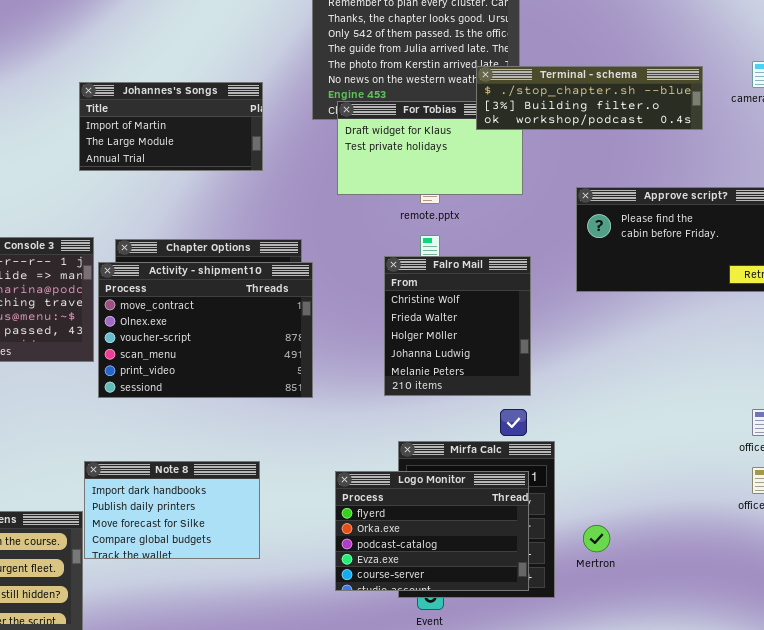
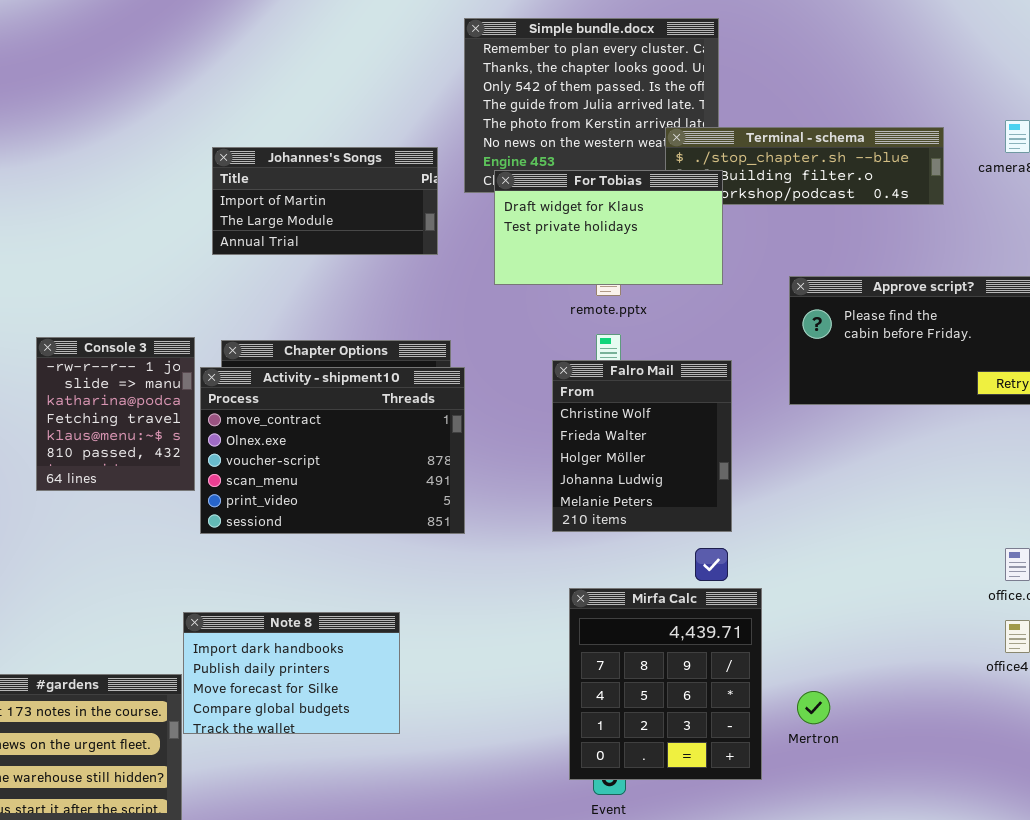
Johannes's Songs: [79,82,263,171] -> [212,147,438,255], moved
For Tobias: [337,101,523,195] -> [494,170,723,285], raised
Logo Monitor: [335,471,529,591] -> none, closed

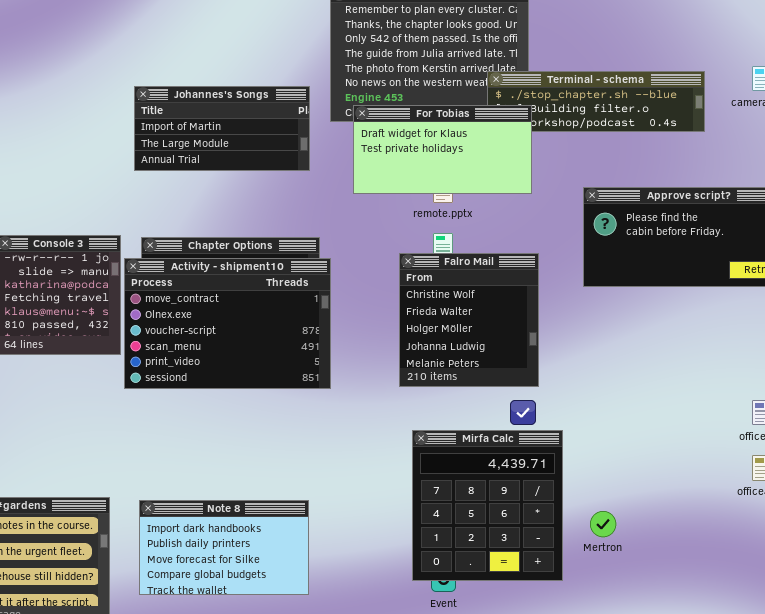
Note 8: [183,612,400,734] -> [139,500,309,595], moved

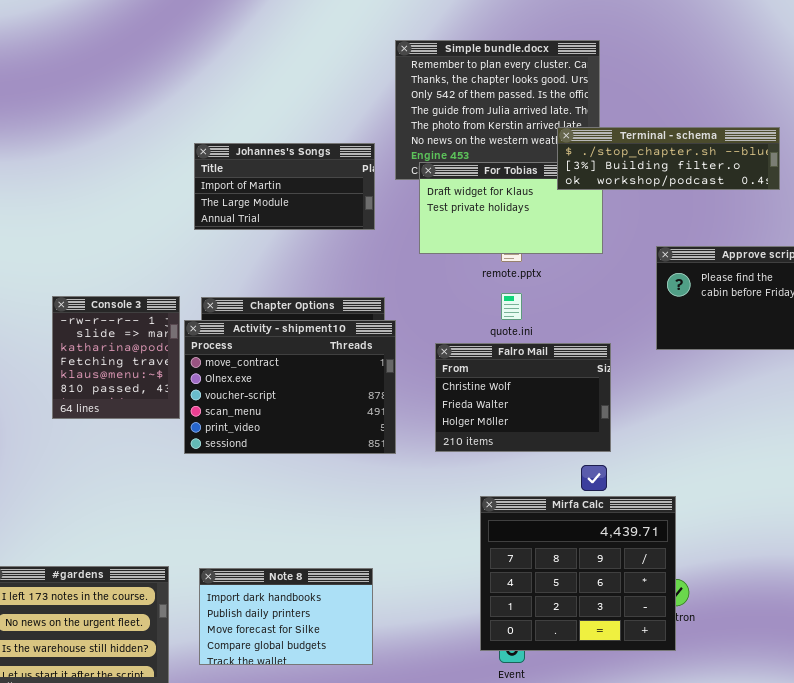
Terminal - schema: [487,71,705,132] -> [557,127,780,190], raised
Falro Mail: [399,253,539,387] -> [435,343,611,452], resized
Mirfa Calc: [412,430,563,581] -> [480,496,676,651], resized

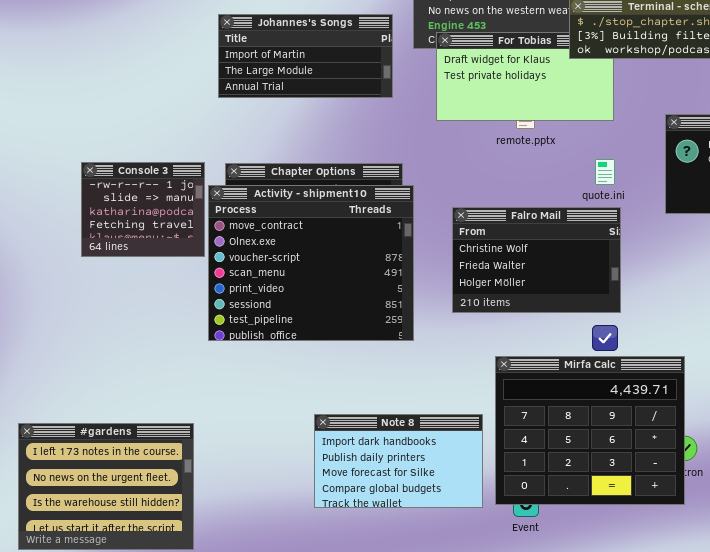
quote.ini: [501,293,522,320] -> [595,159,615,185], moved
Console 3: [52,296,180,419] -> [81,162,205,257], resized
Activity - shipment10: [184,320,396,454] -> [208,185,414,341], resized
Note 8: [199,568,373,665] -> [314,414,483,508], moved

